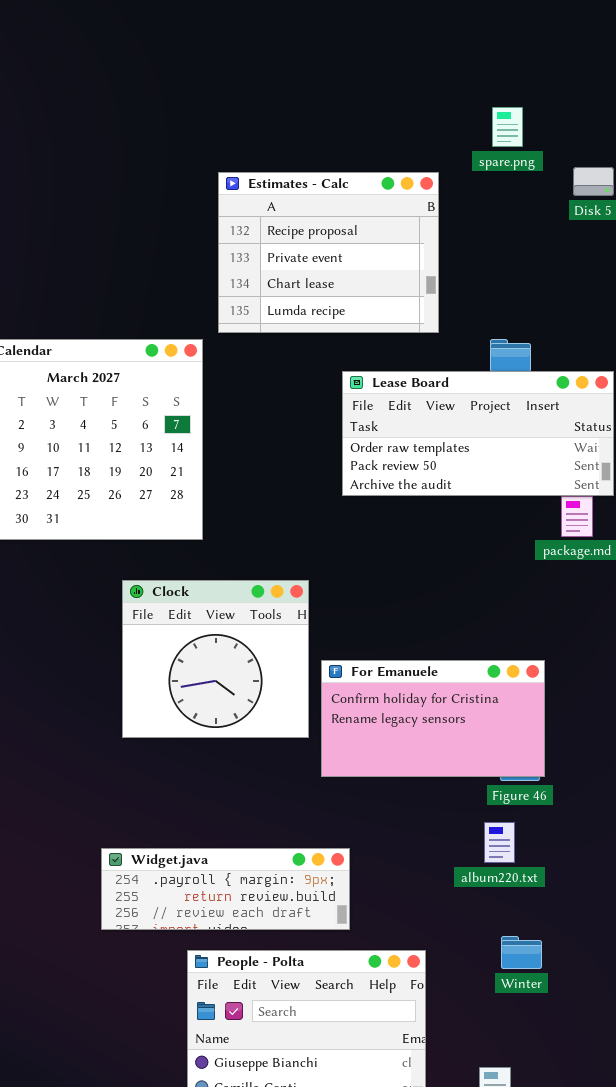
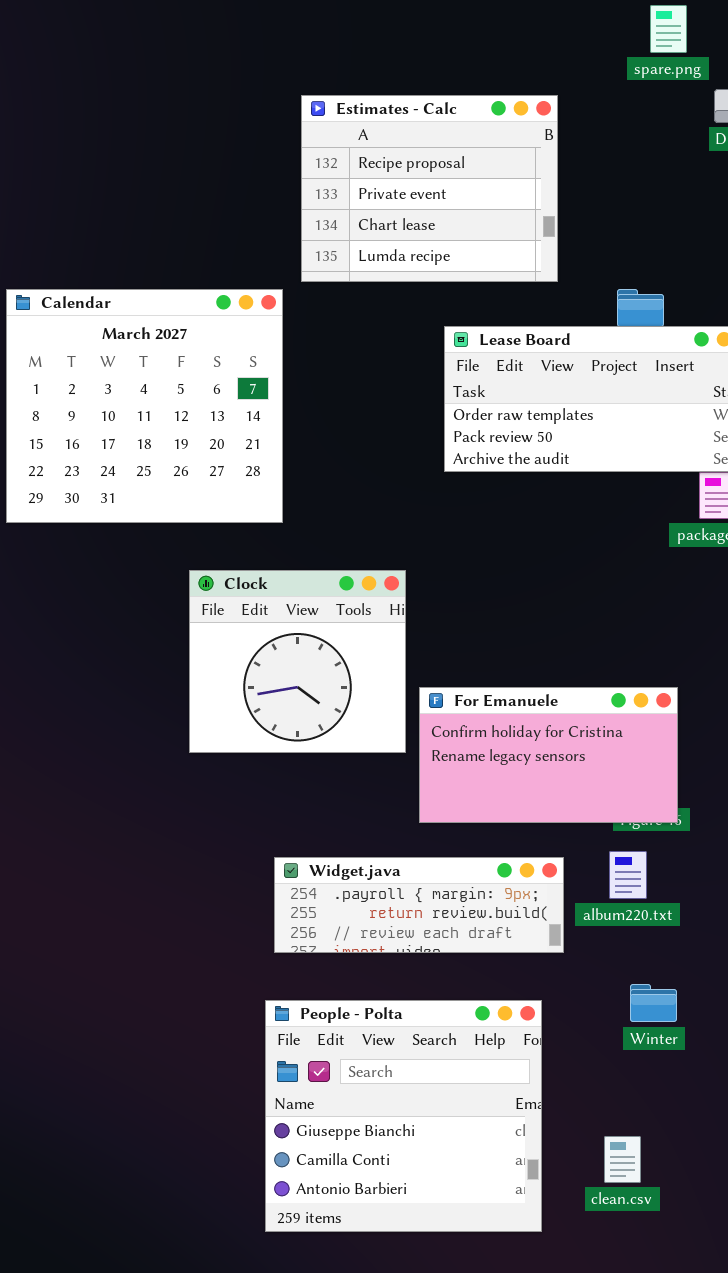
spare.png: [492,107,523,147] -> [650,5,687,53], moved
For Emanuele: [321,660,545,777] -> [419,687,678,823], moved
Widget.java: [101,848,350,930] -> [274,857,564,953], moved

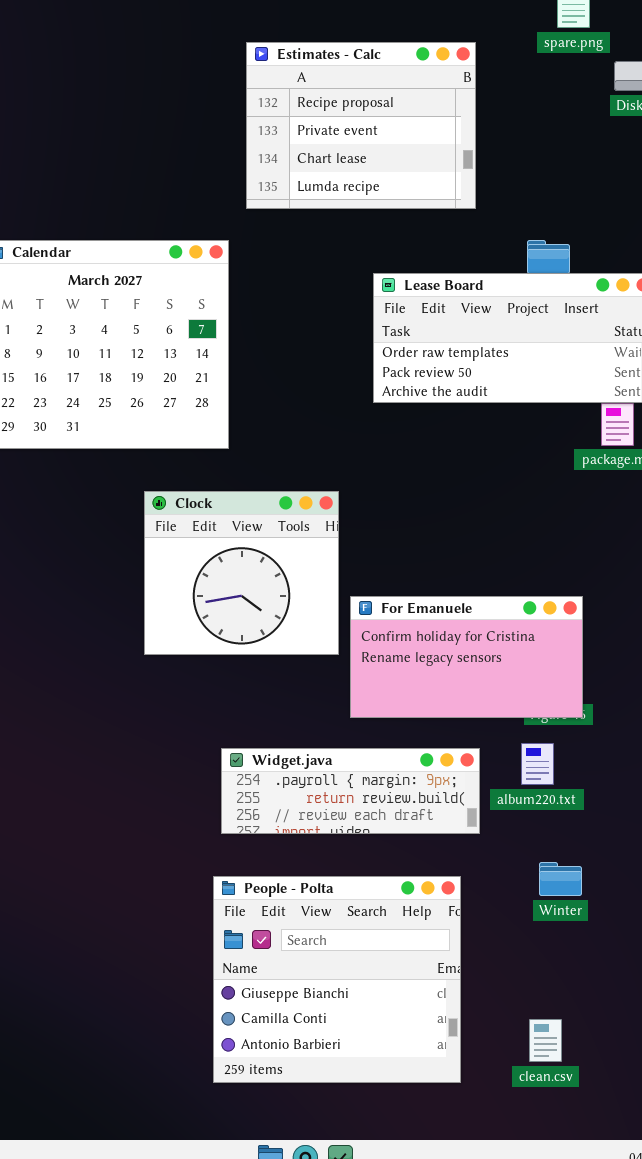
Estimates - Calc: [301,95,558,282] -> [246,42,476,209], moved
clean.csv: [604,1136,641,1183] -> [529,1019,562,1062], moved

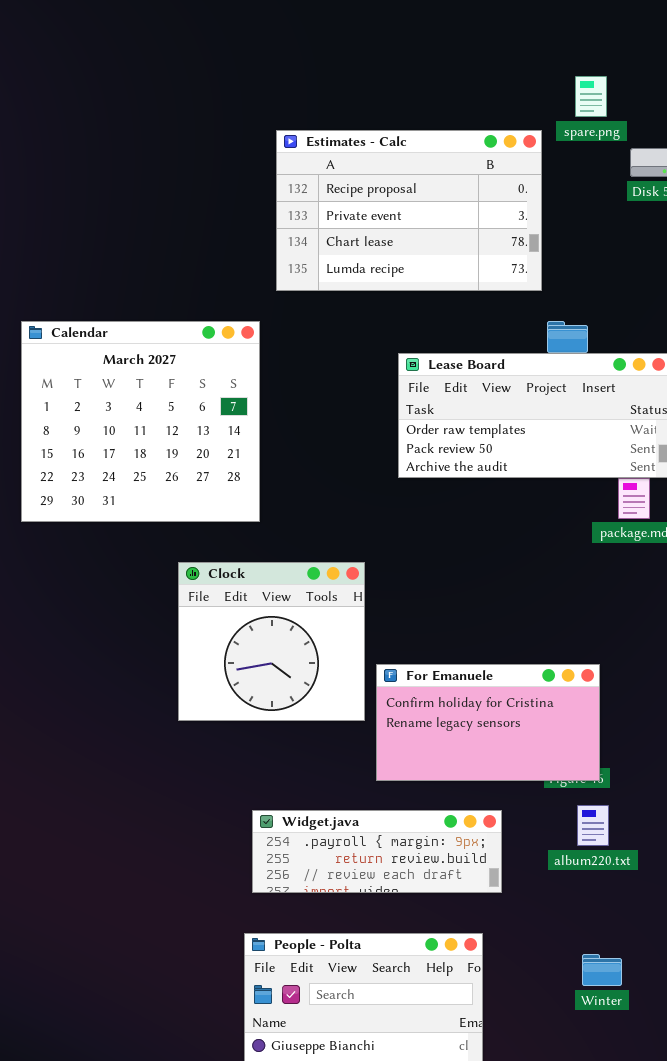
Estimates - Calc: [246,42,476,209] -> [276,130,542,291], resized
album220.txt: [521,743,554,785] -> [577,805,609,846], moved
Winter: [539,862,582,896] -> [582,954,622,986], moved

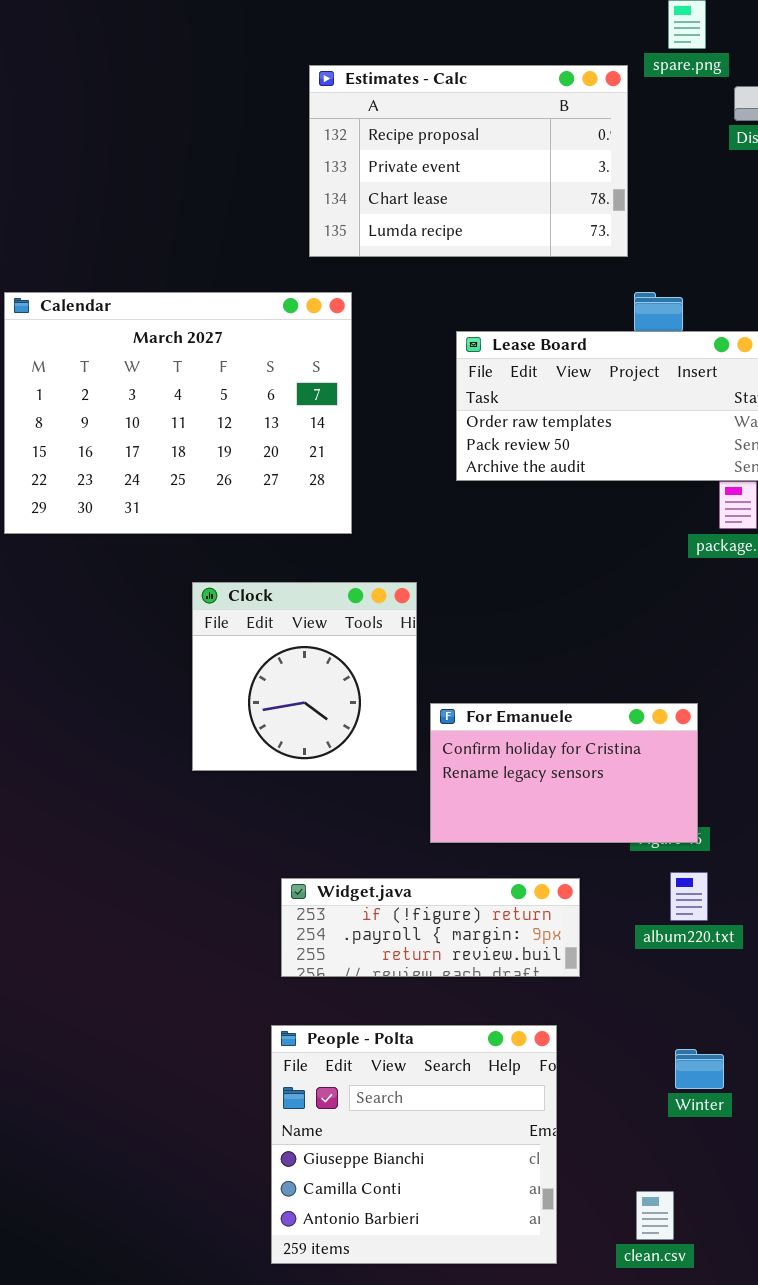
Calendar: [21,321,260,522] -> [4,292,352,534], resized
Widget.java: [252,810,502,893] -> [281,878,580,977], scrolled up 1 row

